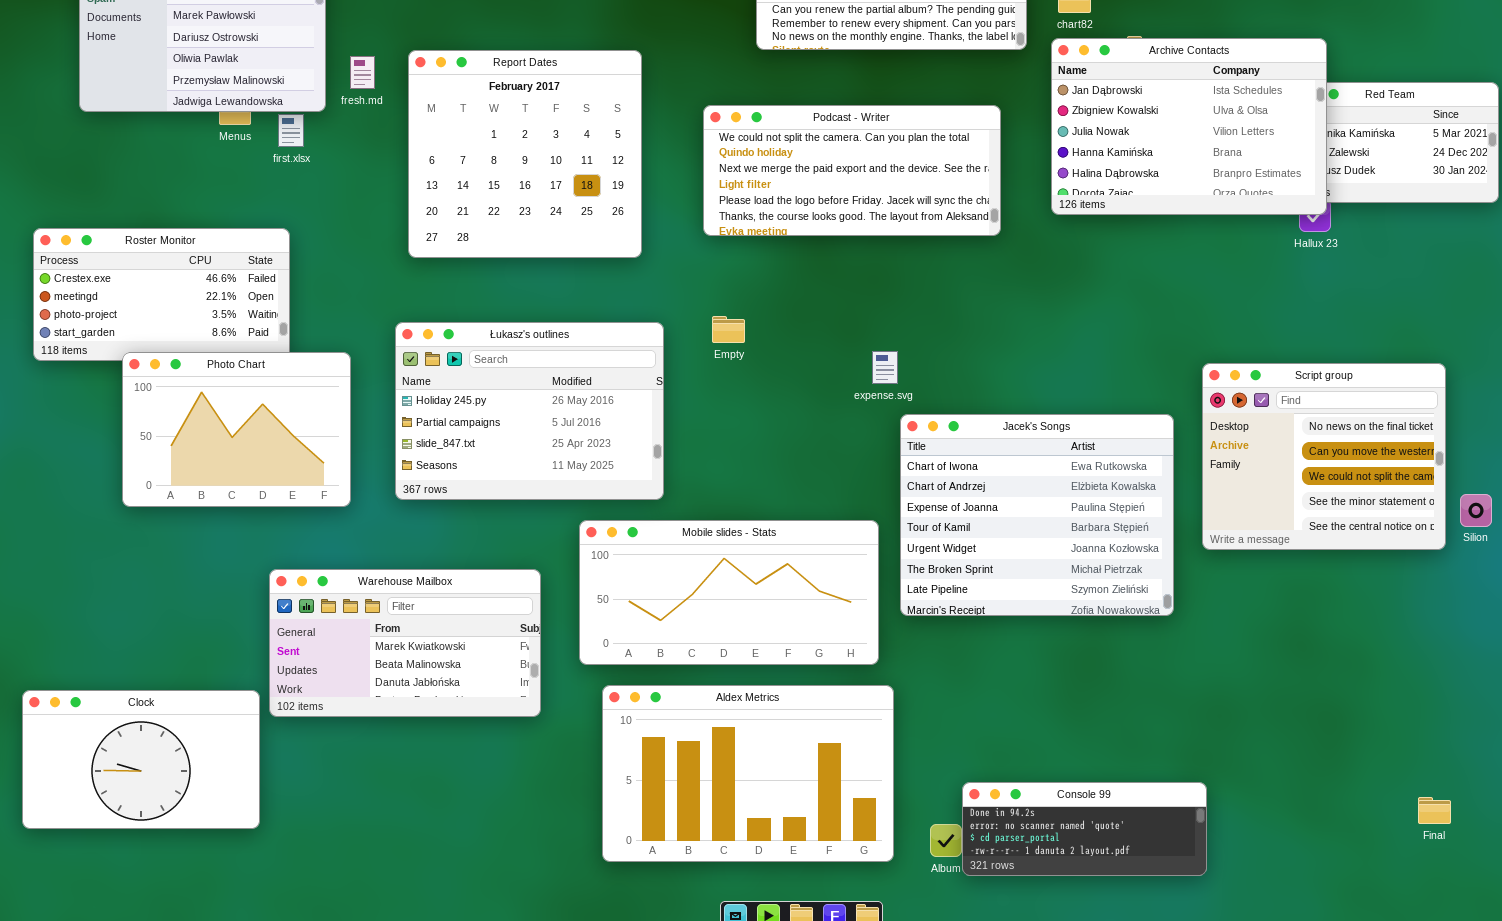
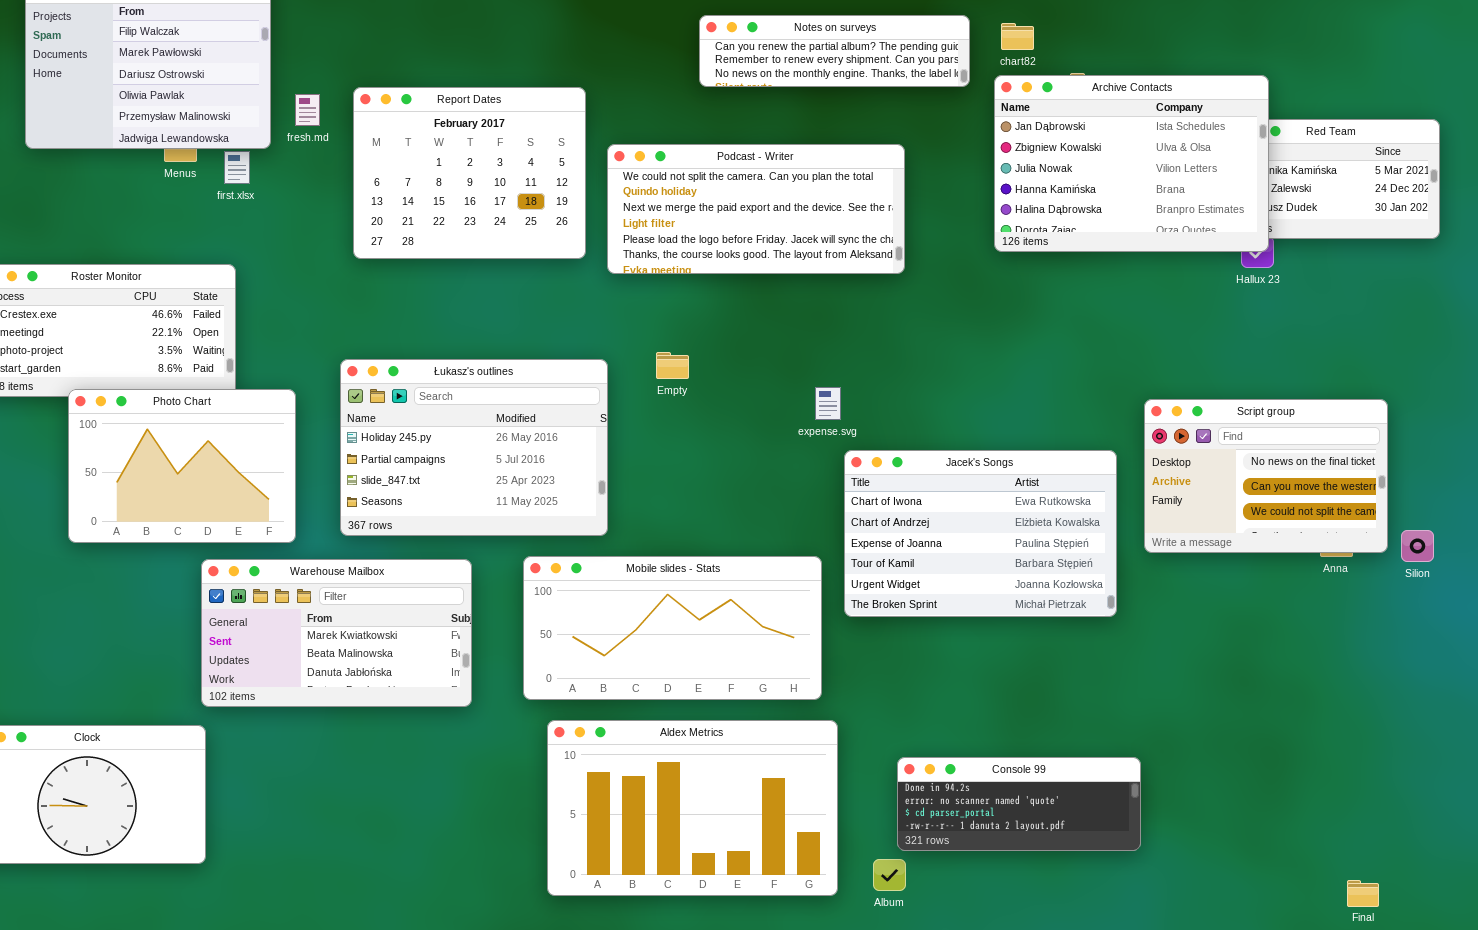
Report Dates: [408,50,642,258] -> [353,87,586,259], resized
Podcast - Writer: [703,105,1001,236] -> [607,144,905,274], moved
Script group: [1202,363,1446,550] -> [1144,399,1388,553], resized
Jacek's Songs: [900,414,1174,616] -> [844,450,1117,617], resized
Warehouse Mailbox: [269,569,541,717] -> [201,559,472,707], moved
Console 99: [962,782,1207,876] -> [897,757,1141,851], moved
Final: [1418,797,1451,824] -> [1347,880,1379,907], moved

